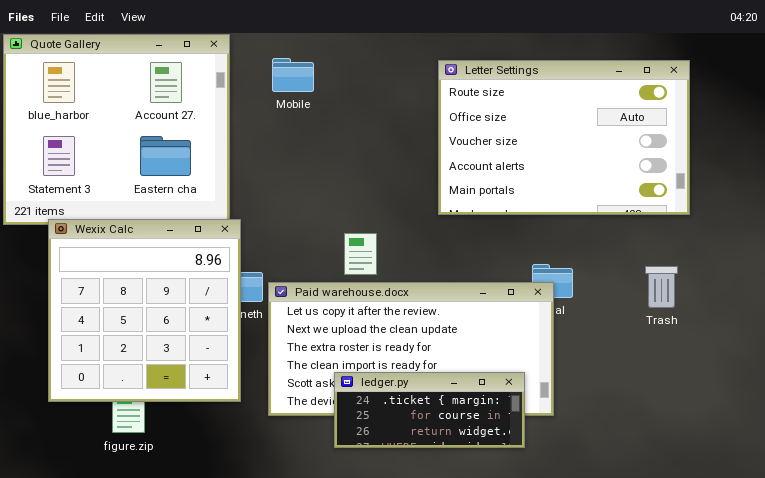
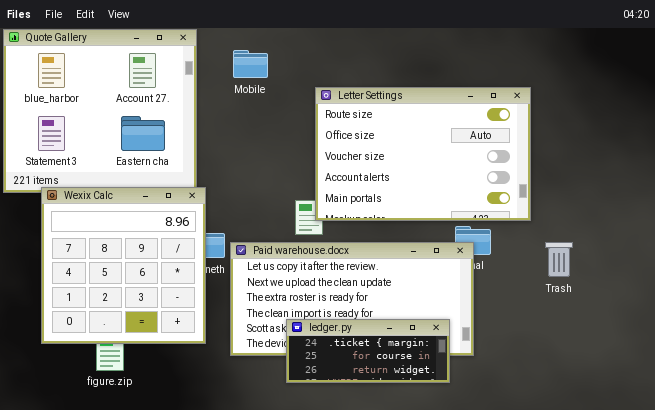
Letter Settings: [438,60,690,215] -> [315,87,531,221], moved
Trash: [645,266,678,308] -> [545,242,573,277], moved

